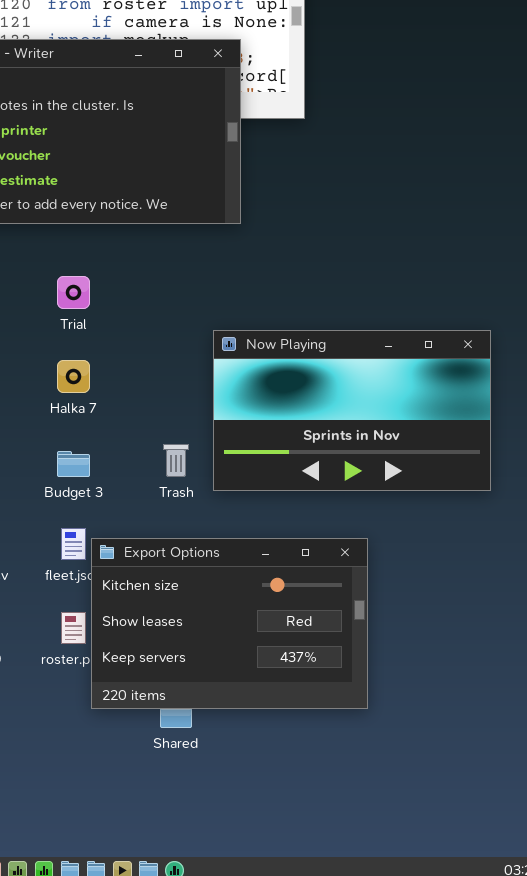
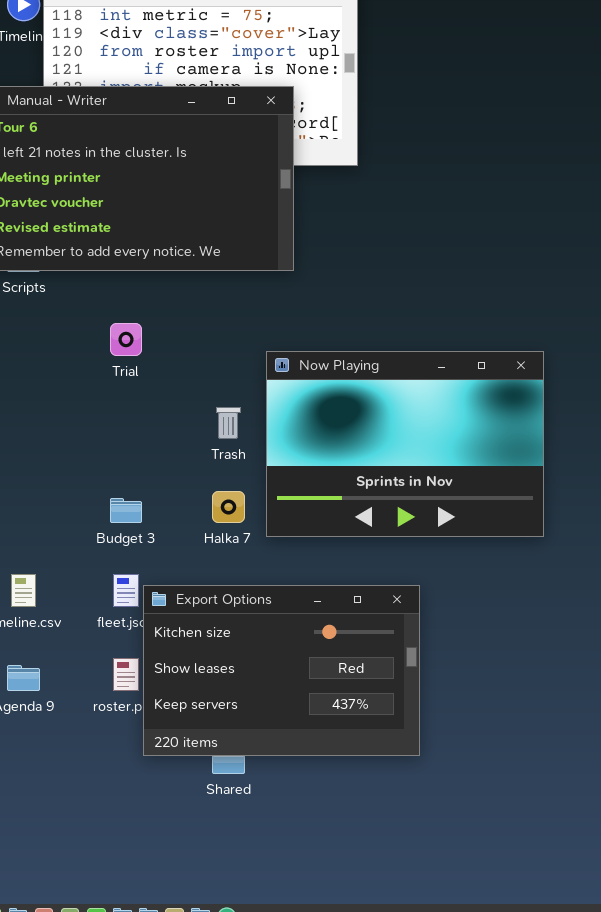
Now Playing: [213,330,491,491] -> [266,351,544,537], resized
Halka 7: [57,360,90,393] -> [212,491,245,523], moved
Trash: [163,444,189,477] -> [216,407,241,439], moved

